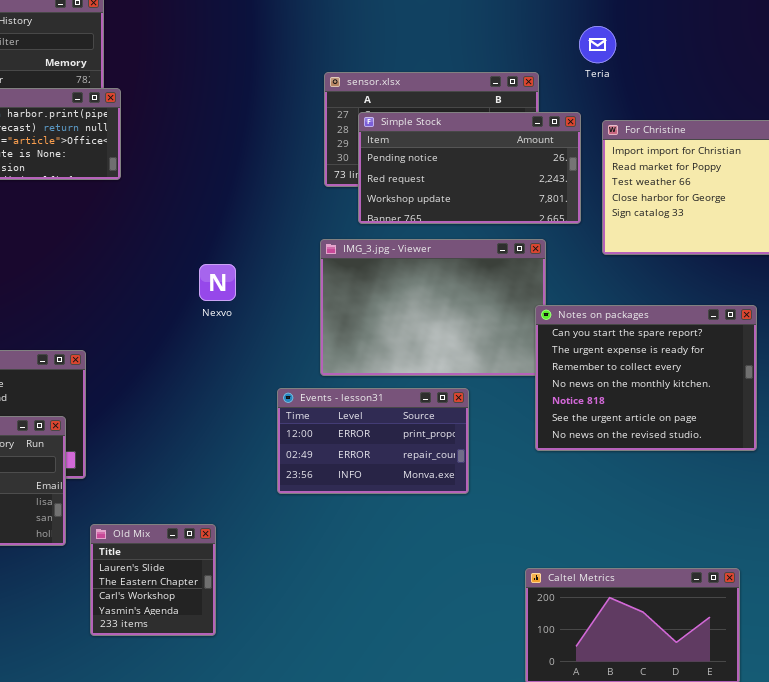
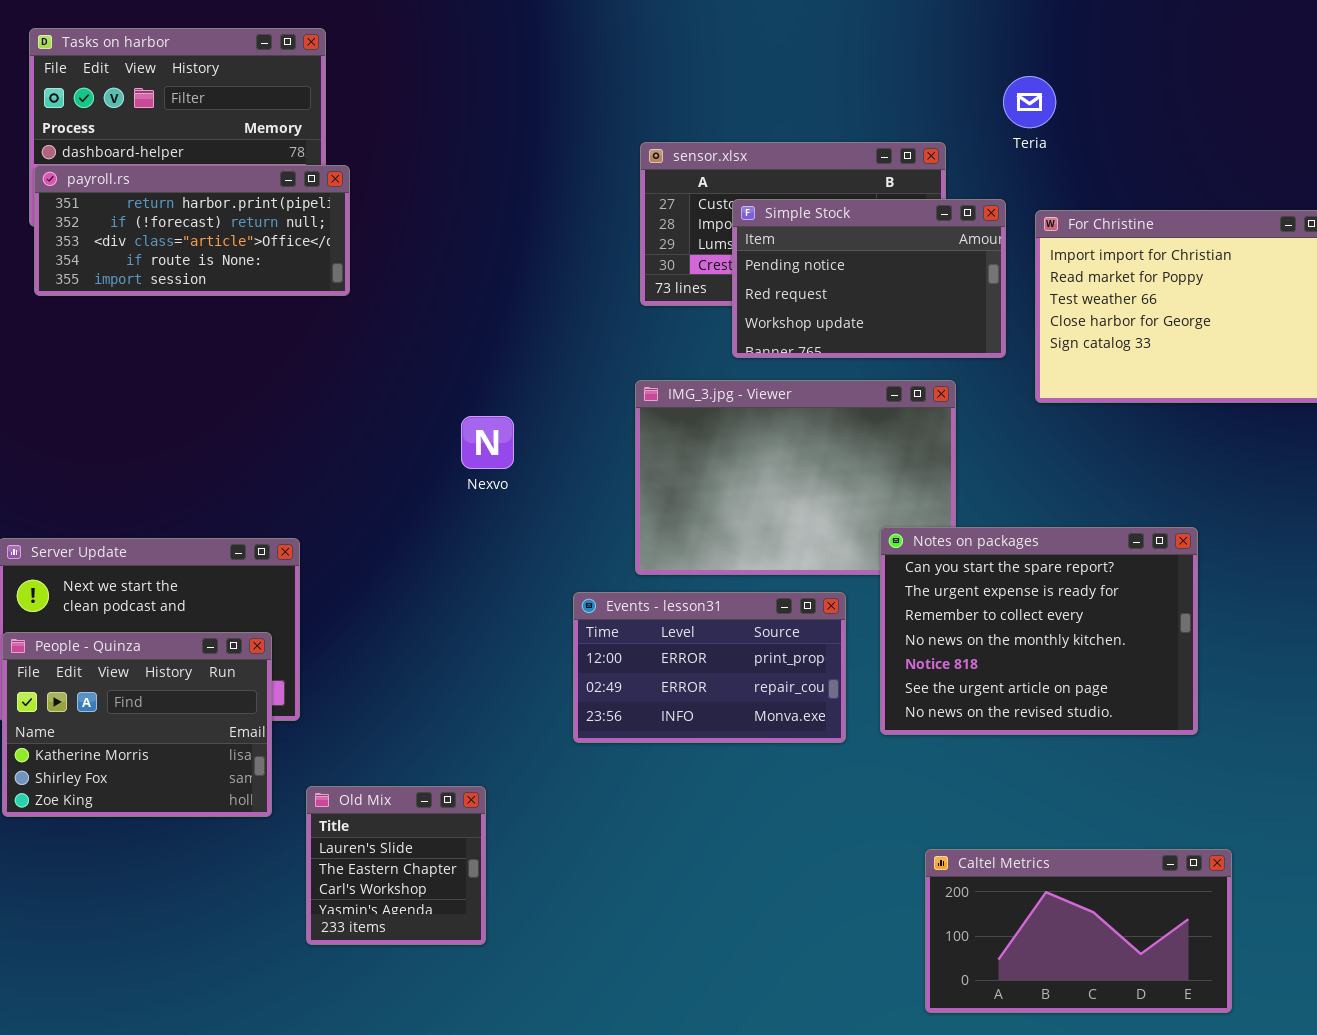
Simple Stock: [358,112,581,224] -> [732,199,1006,358], resized
Notes on packages: [535,305,757,451] -> [880,527,1198,735], moved

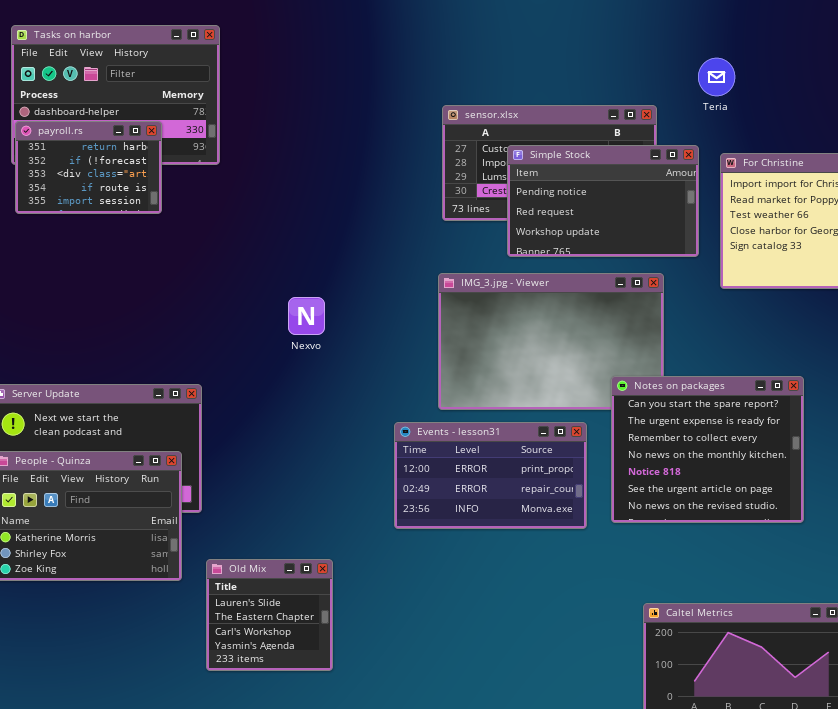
payroll.rs: [34,165,350,296] -> [15,121,162,214], resized
Nexvo: [461,416,514,469] -> [288,297,325,335], moved
Notes on packages: [880,527,1198,735] -> [611,376,804,523], resized

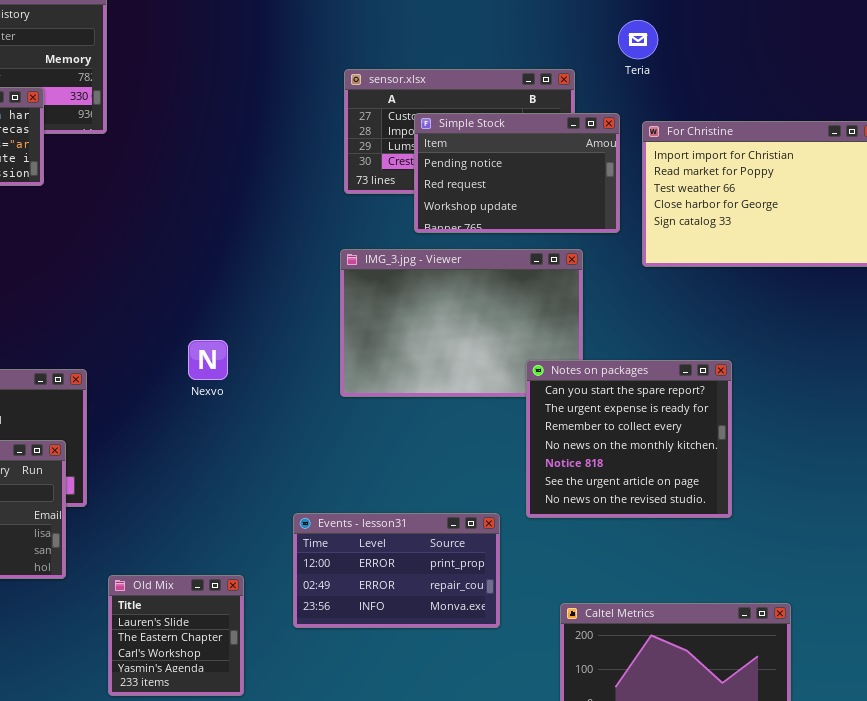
Nexvo: [288,297,325,335] -> [188,340,228,380], moved
Events - lesson31: [394,422,587,529] -> [293,513,500,628], moved
Old Mix: [206,559,333,671] -> [108,575,244,696], moved

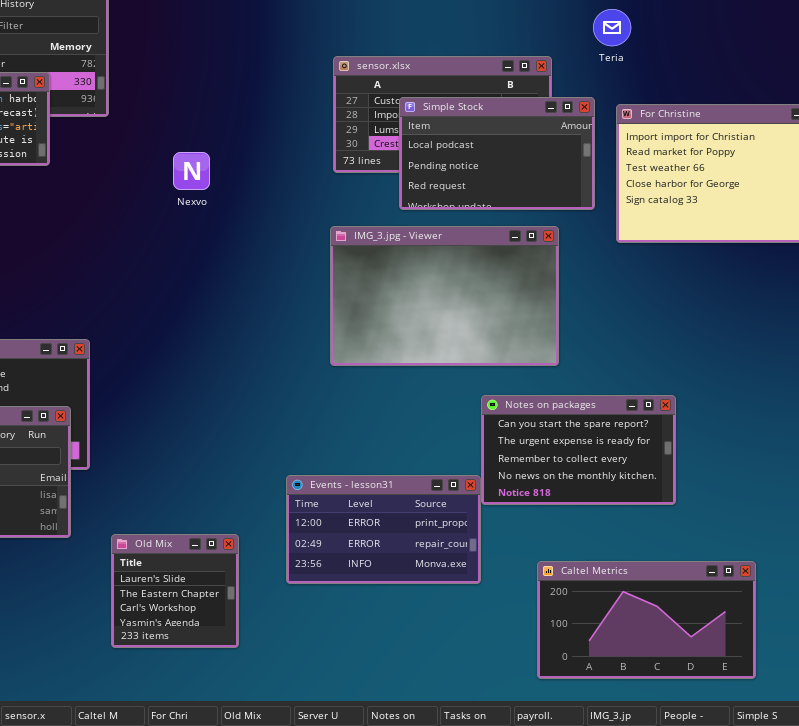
Simple Stock: [414,113,620,233] -> [399,97,595,210], scrolled up 1 row
Nexvo: [188,340,228,380] -> [173,152,210,190], moved
Notes on packages: [526,360,732,518] -> [481,395,676,505], moved, resized

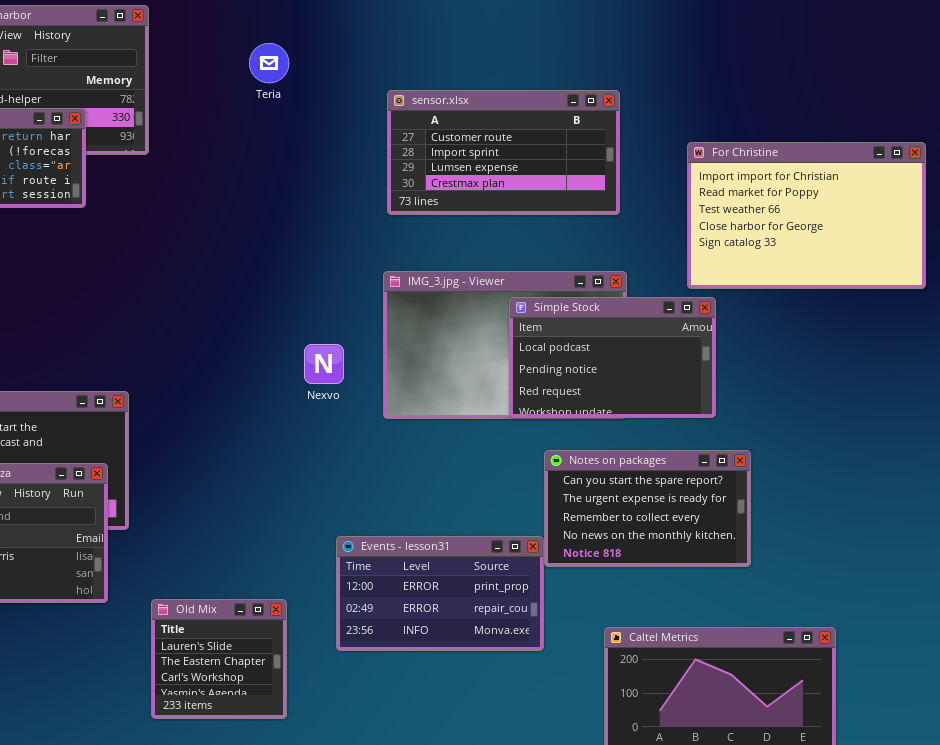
Teria: [593,9,631,46] -> [249,43,289,83], moved
Simple Stock: [399,97,595,210] -> [509,297,716,418], moved
Nexvo: [173,152,210,190] -> [304,344,344,384], moved

